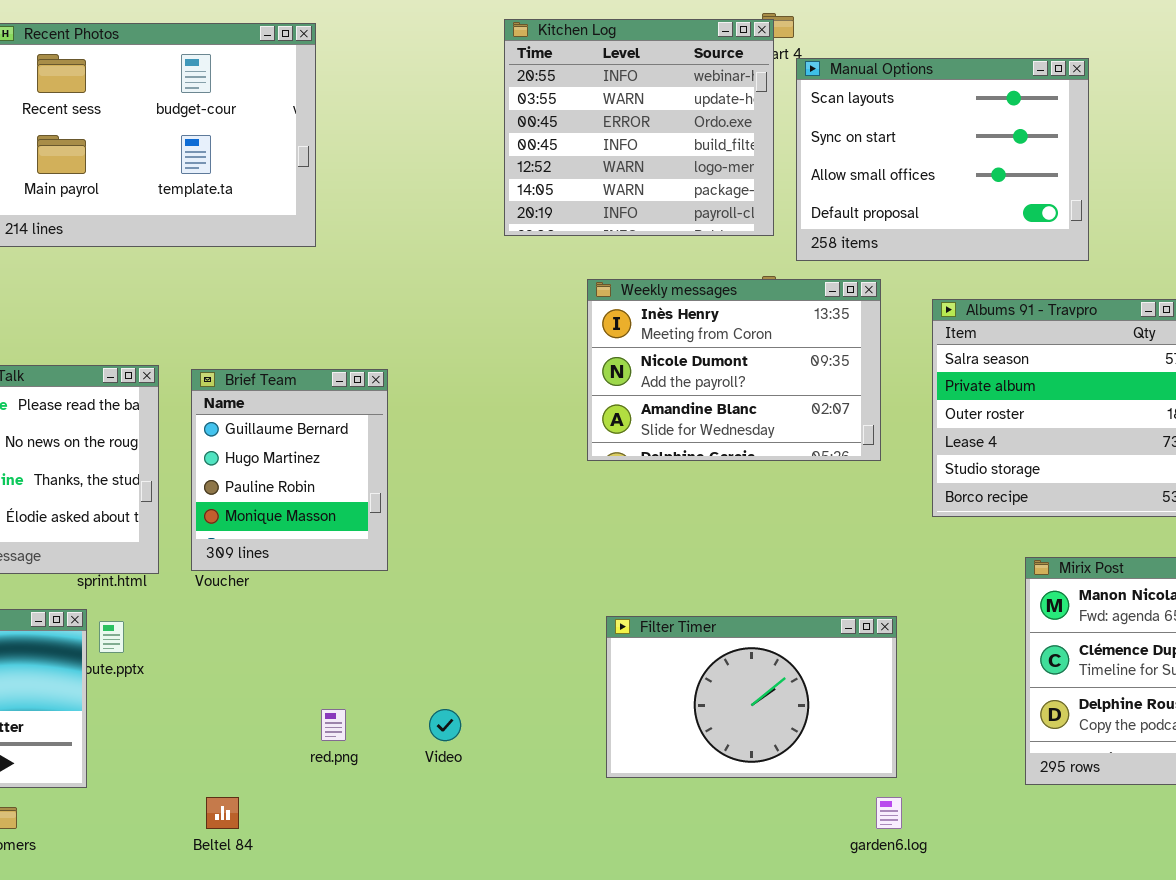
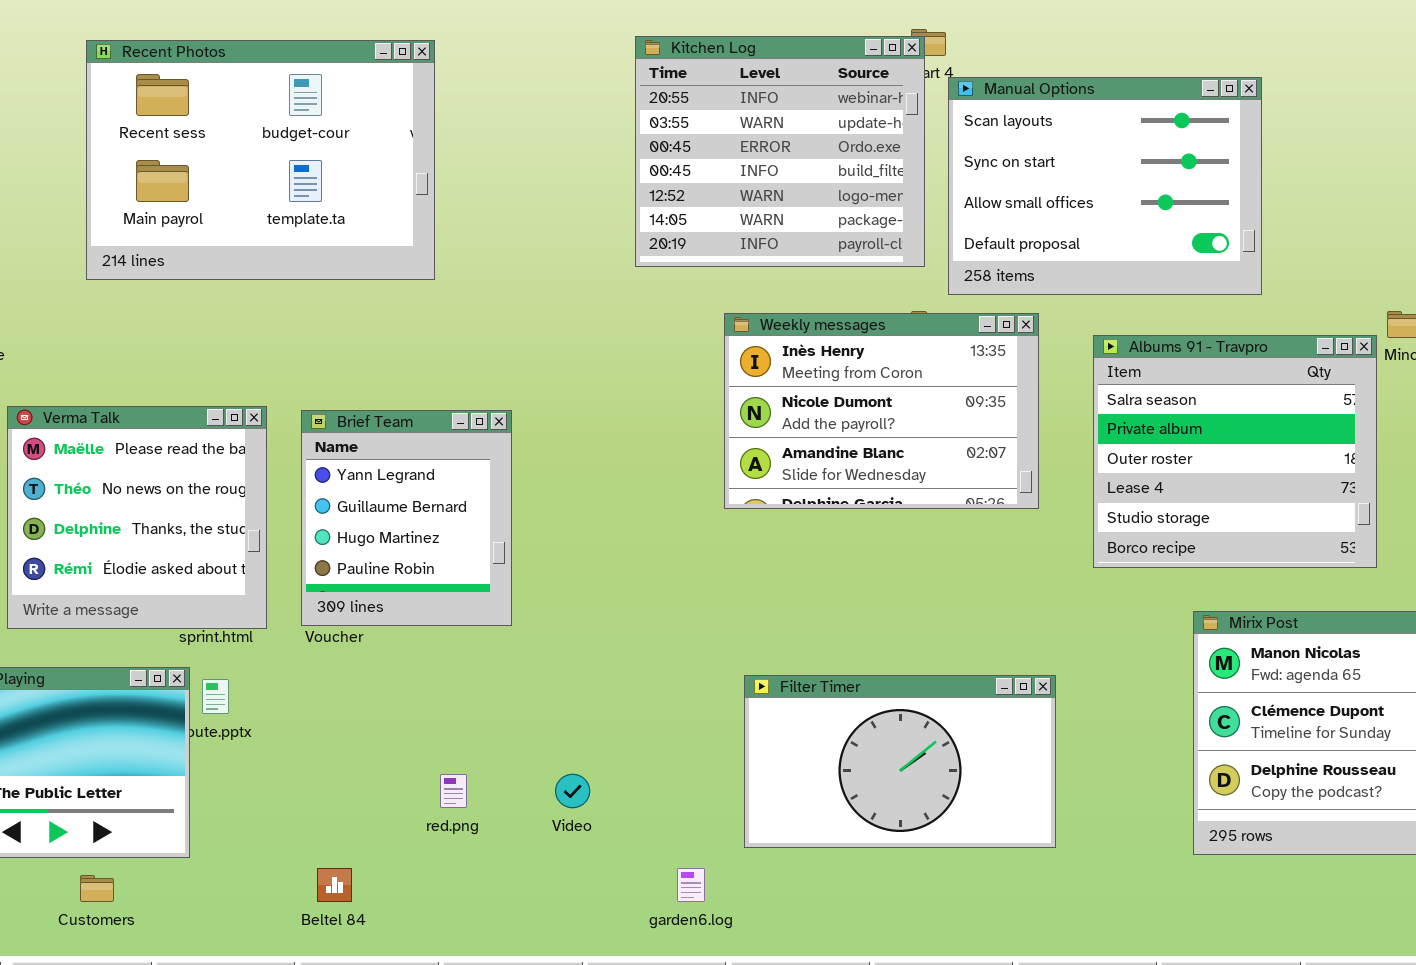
Brief Team: [191,369,388,571] -> [301,410,512,626], scrolled up 1 row
garden6.log: [876,797,902,829] -> [677,868,705,902], moved

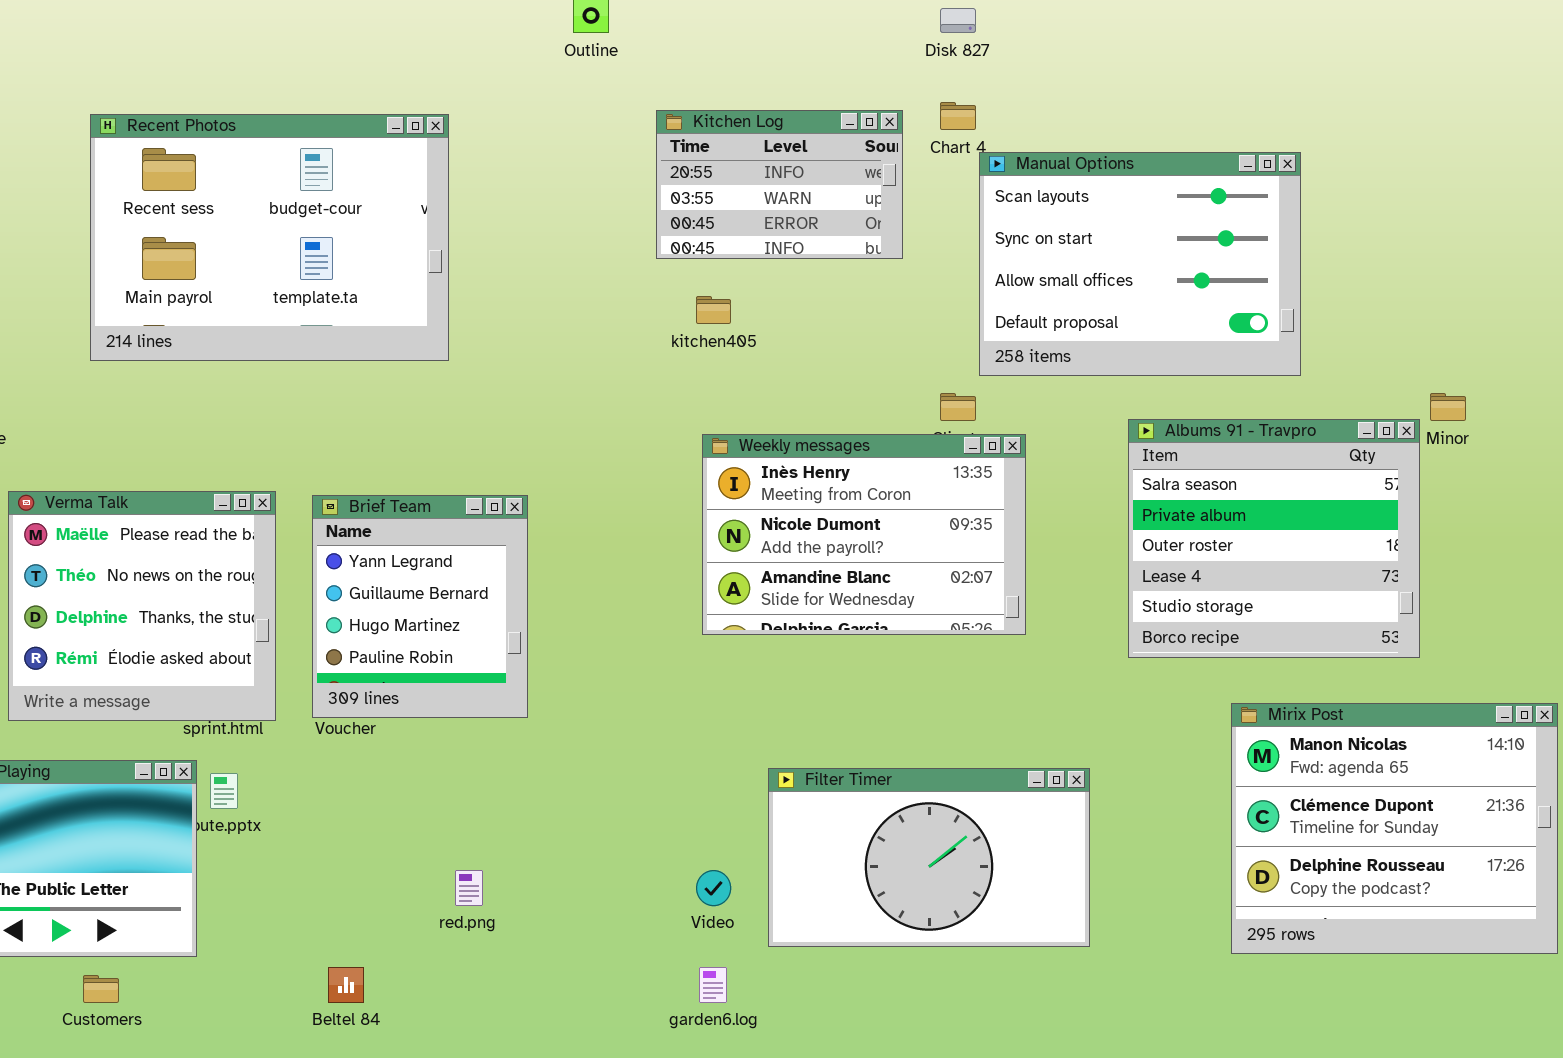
Kitchen Log: [635,36,925,267] -> [656,110,903,259], resized
Weekly messages: [724,313,1039,509] -> [702,434,1026,635], moved
Video: [555,774,590,808] -> [696,870,731,906], moved

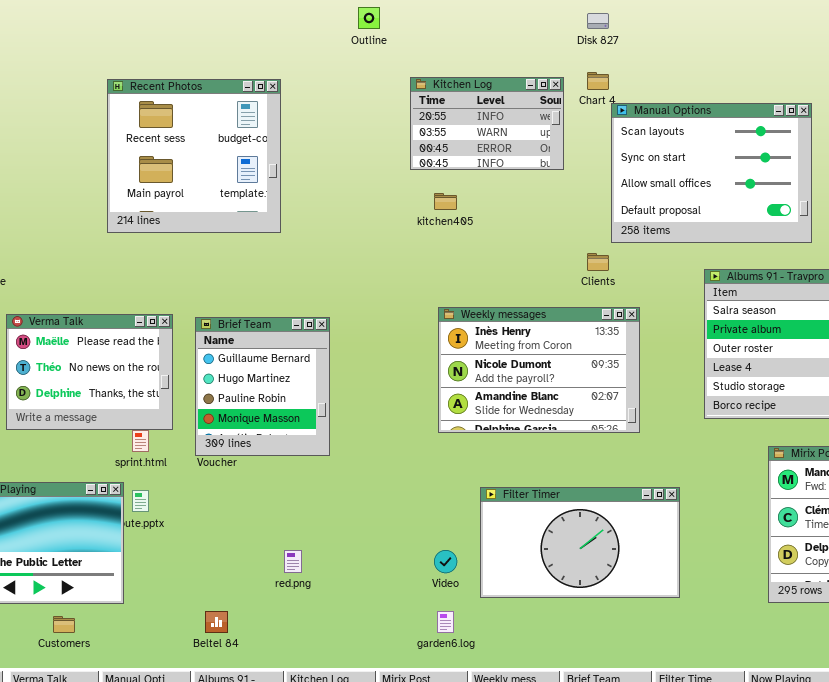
Recent Photos: [90,114,449,361] -> [107,79,281,233], resized
Weekly messages: [702,434,1026,635] -> [438,307,640,433], moved
Verma Talk: [8,491,276,721] -> [6,314,173,430], resized
Brief Team: [312,495,528,718] -> [195,317,330,456], scrolled down 1 row

